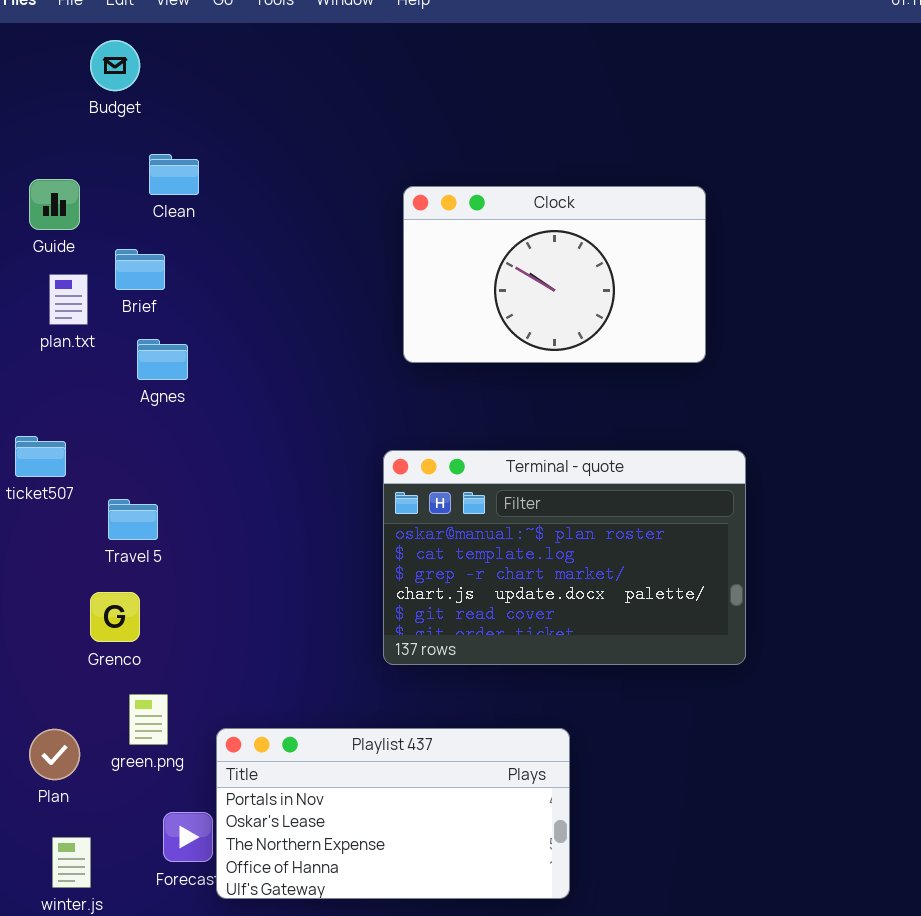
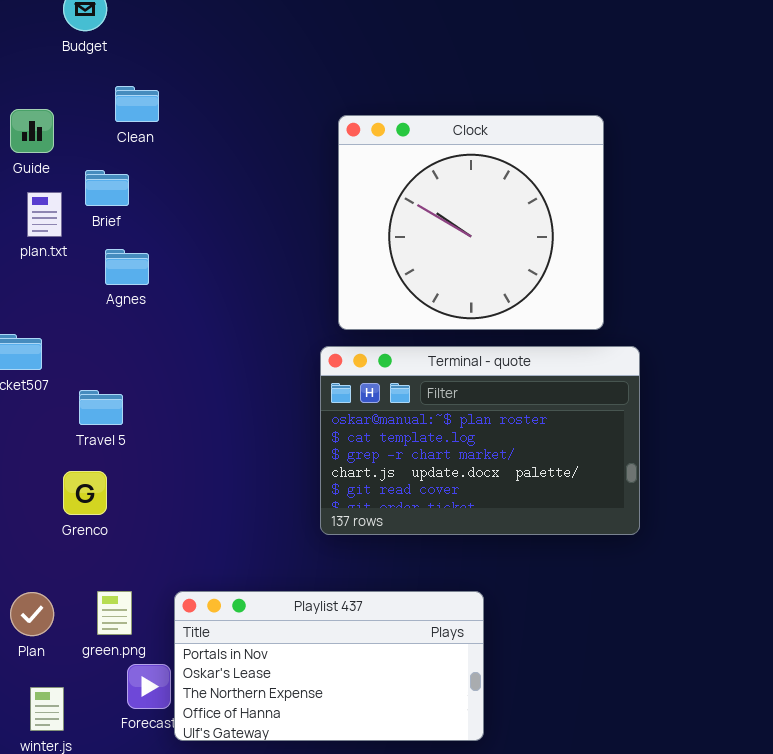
Clock: [403,186,706,363] -> [338,115,604,330], resized
green.png: [129,694,168,745] -> [97,591,132,635], moved

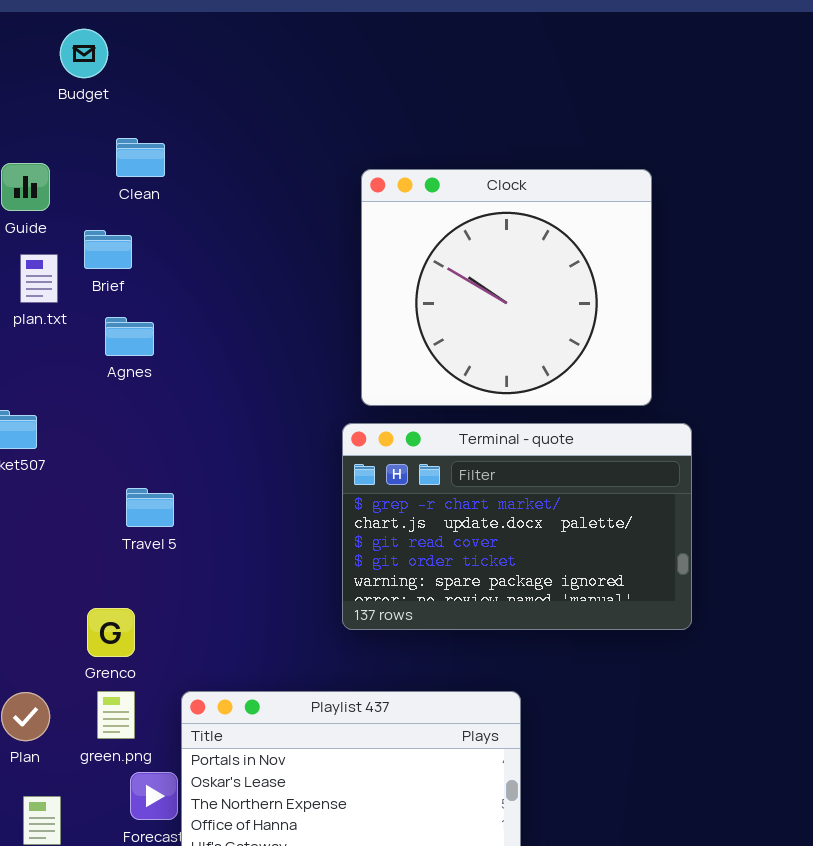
Terminal - quote: [320,346,640,535] -> [342,423,692,630], scrolled down 2 rows
Travel 5: [79,390,123,425] -> [126,488,174,527], moved
Grenco: [63,471,107,515] -> [87,608,135,657], moved

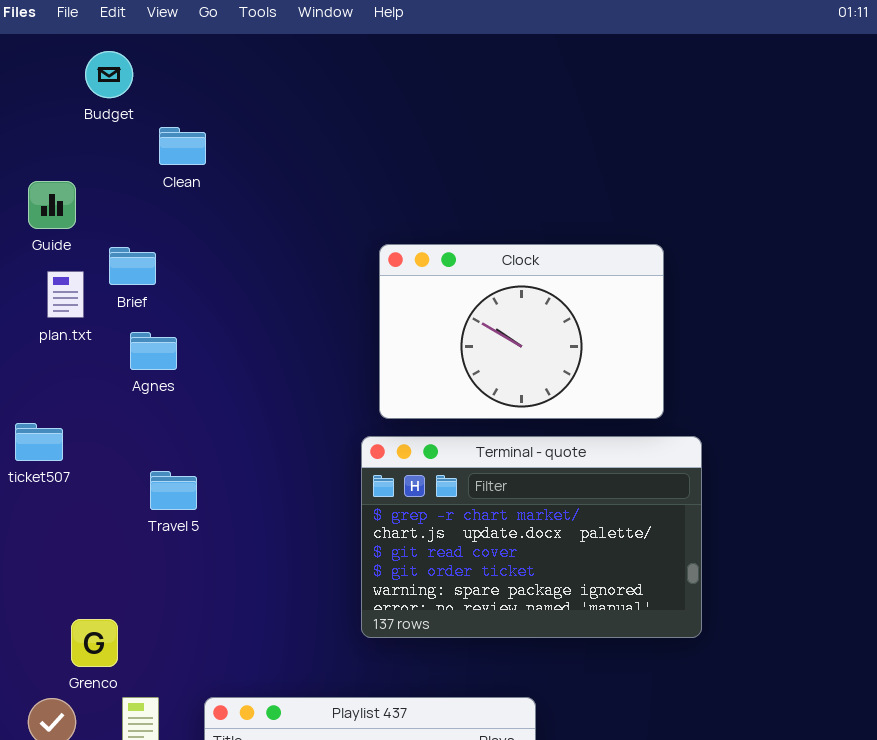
Clean: [116,138,165,177] -> [159,127,206,165], moved
Clock: [361,169,652,406] -> [379,244,664,419], resized
Travel 5: [126,488,174,527] -> [150,471,197,510], moved
Grenco: [87,608,135,657] -> [71,619,118,667], moved

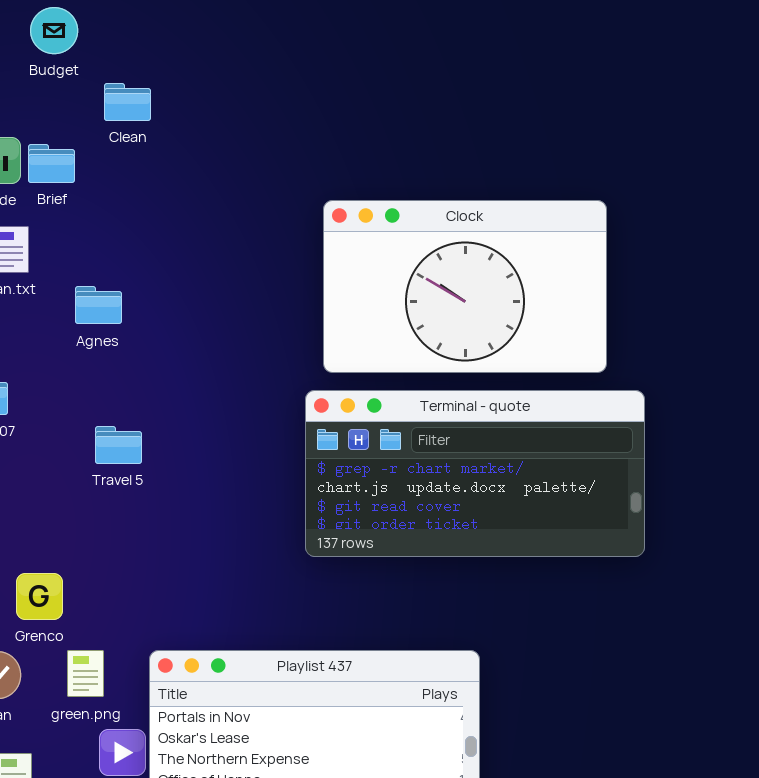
Brief: [109,247,156,285] -> [28,144,75,183], moved
Terminal - quote: [361,436,702,638] -> [305,390,645,557], resized

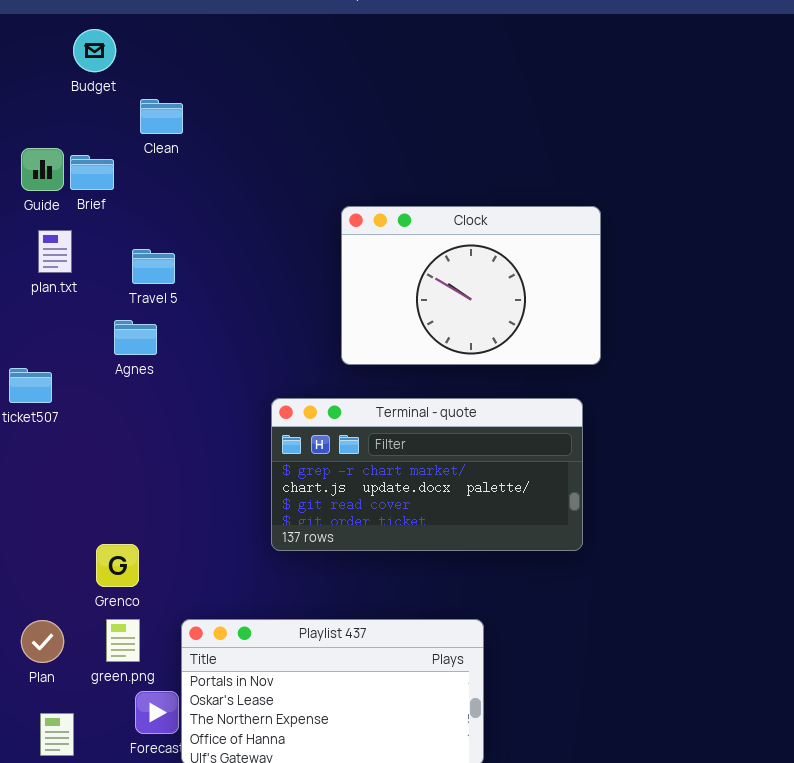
Agnes: [75,286,122,324] -> [114,320,157,355], moved
Terminal - quote: [305,390,645,557] -> [271,398,583,551], moved
Travel 5: [95,426,142,464] -> [132,249,175,284], moved
Grenco: [16,573,63,620] -> [96,544,139,587], moved

